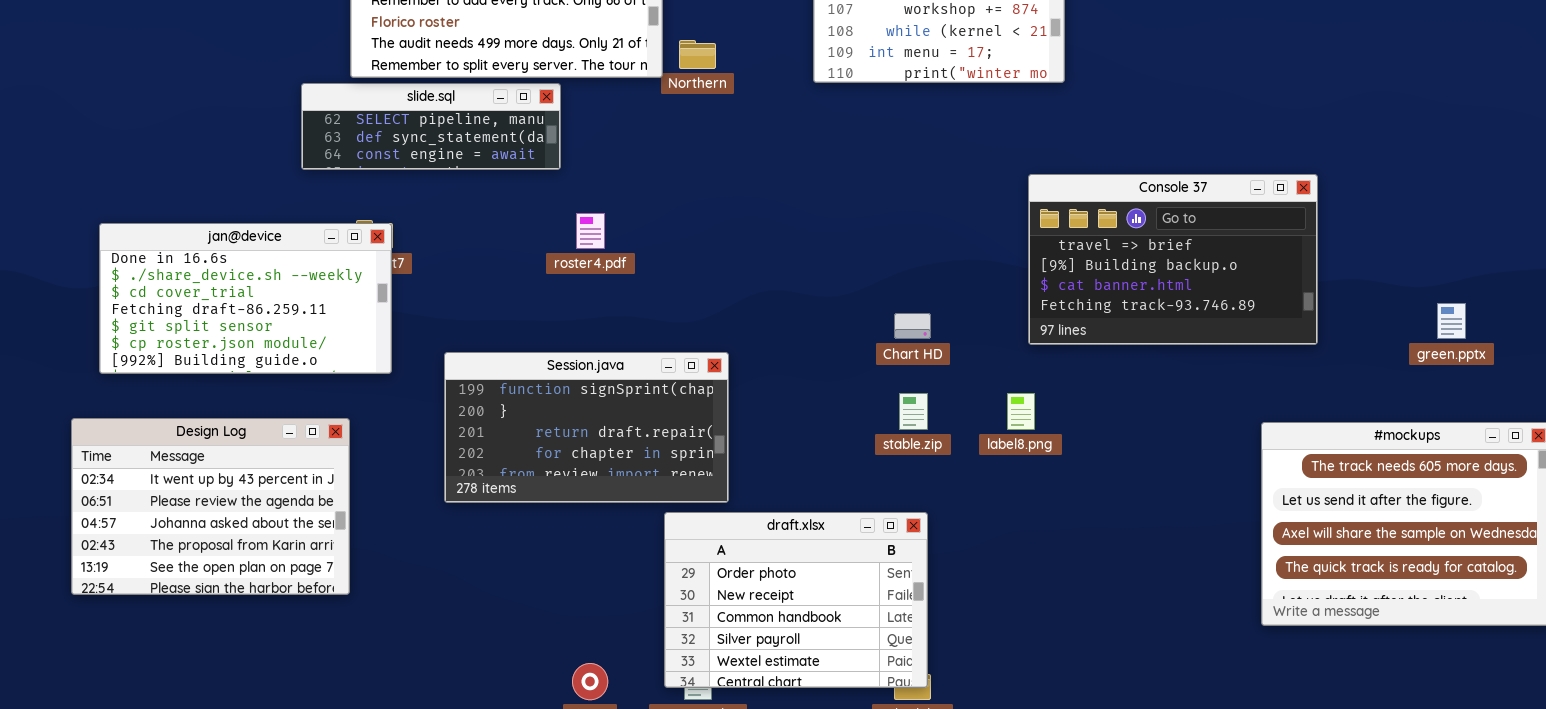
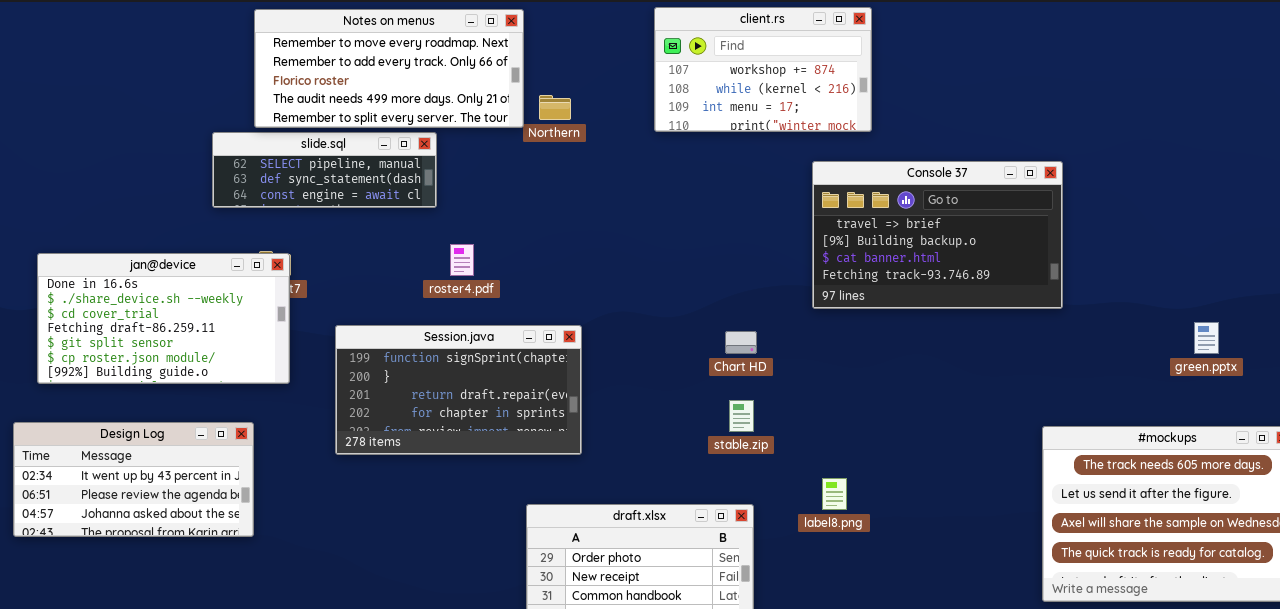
Console 37: [1028,174,1318,345] -> [812,161,1063,309], moved
Session.java: [444,352,729,503] -> [335,325,582,455], moved
label8.png: [1007,393,1035,430] -> [822,478,847,510], moved
Design Log: [71,418,350,595] -> [13,422,254,537], resized

